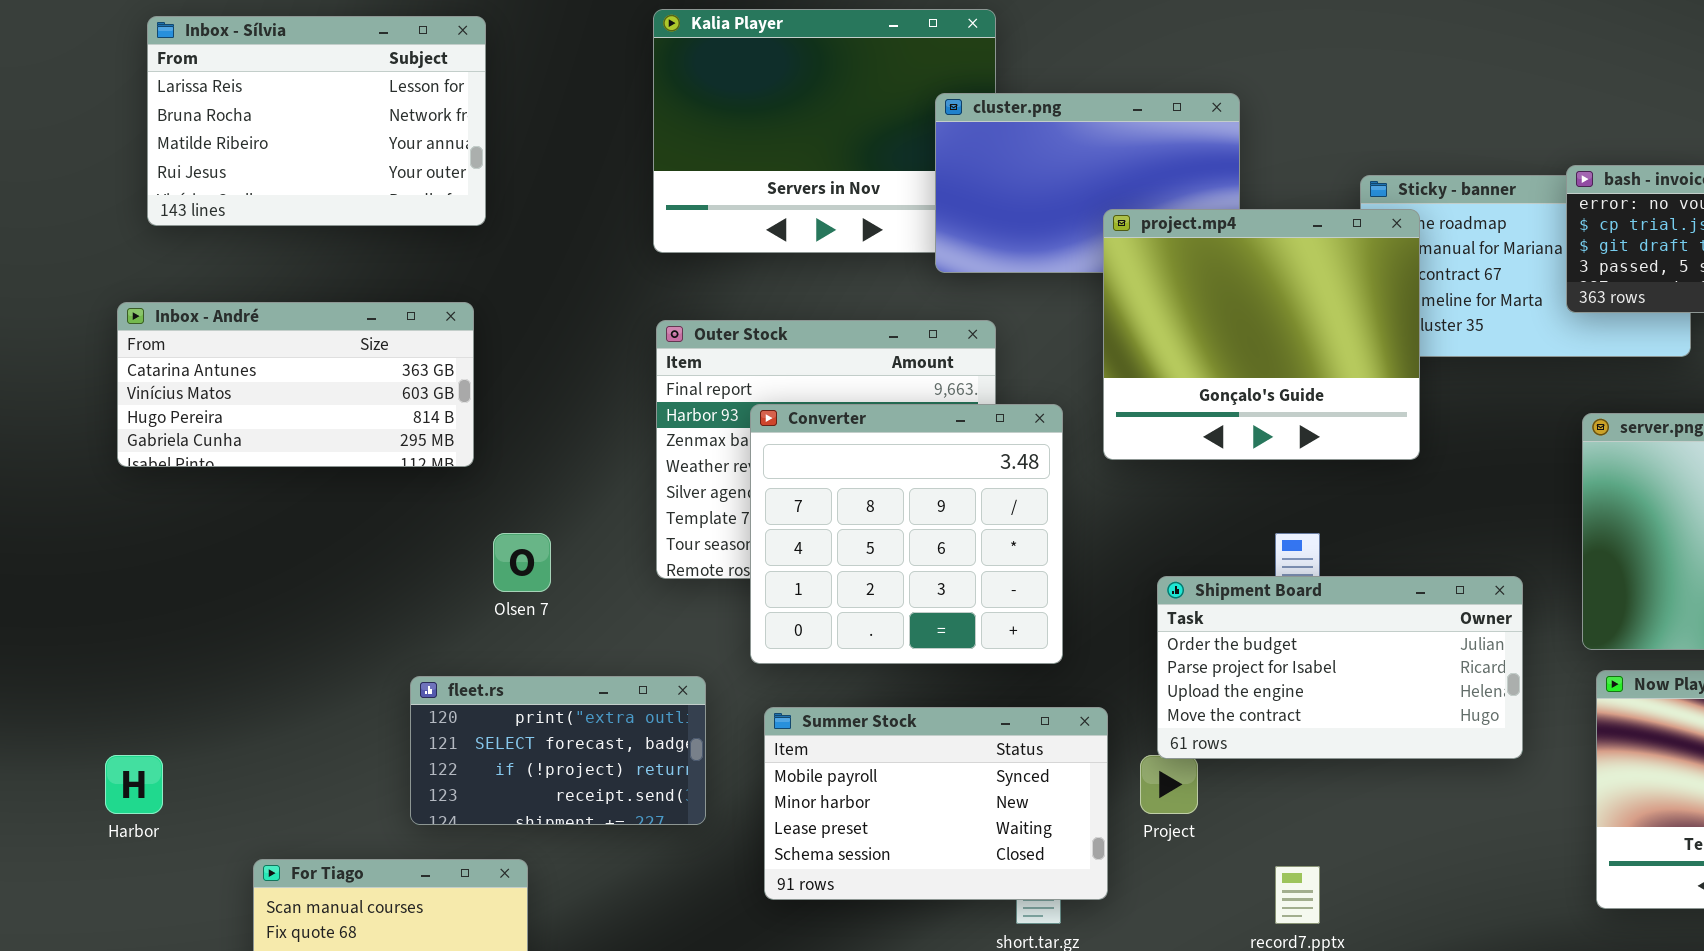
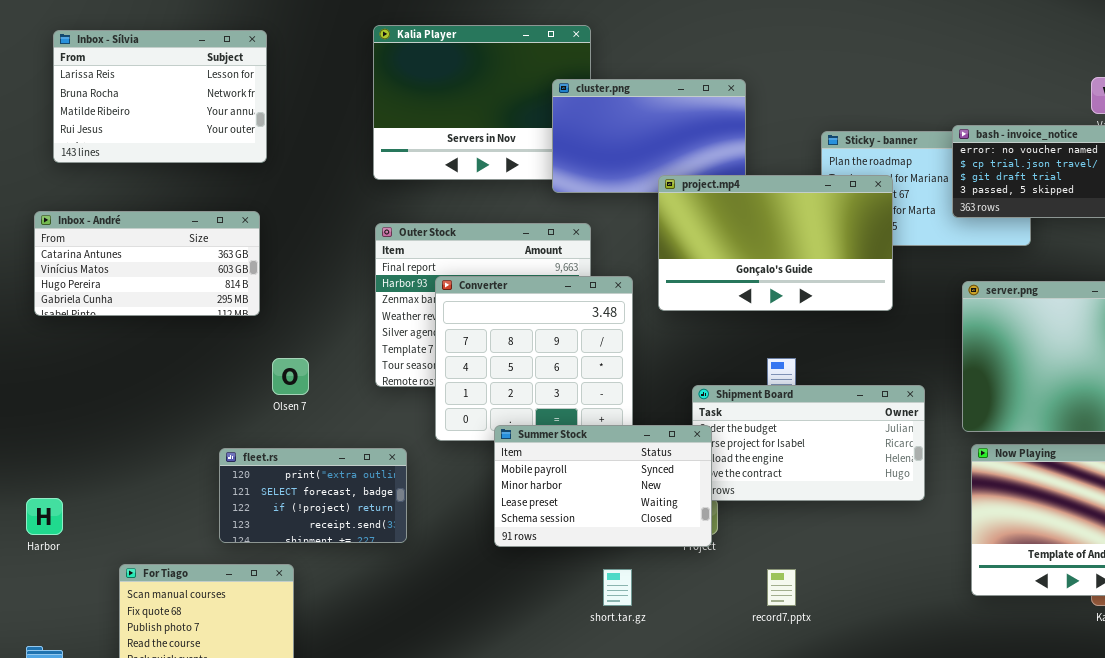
project.mp4: [1103,209,1420,460] -> [658,175,893,311], resized
Summer Stock: [764,707,1108,900] -> [494,425,712,547], moved

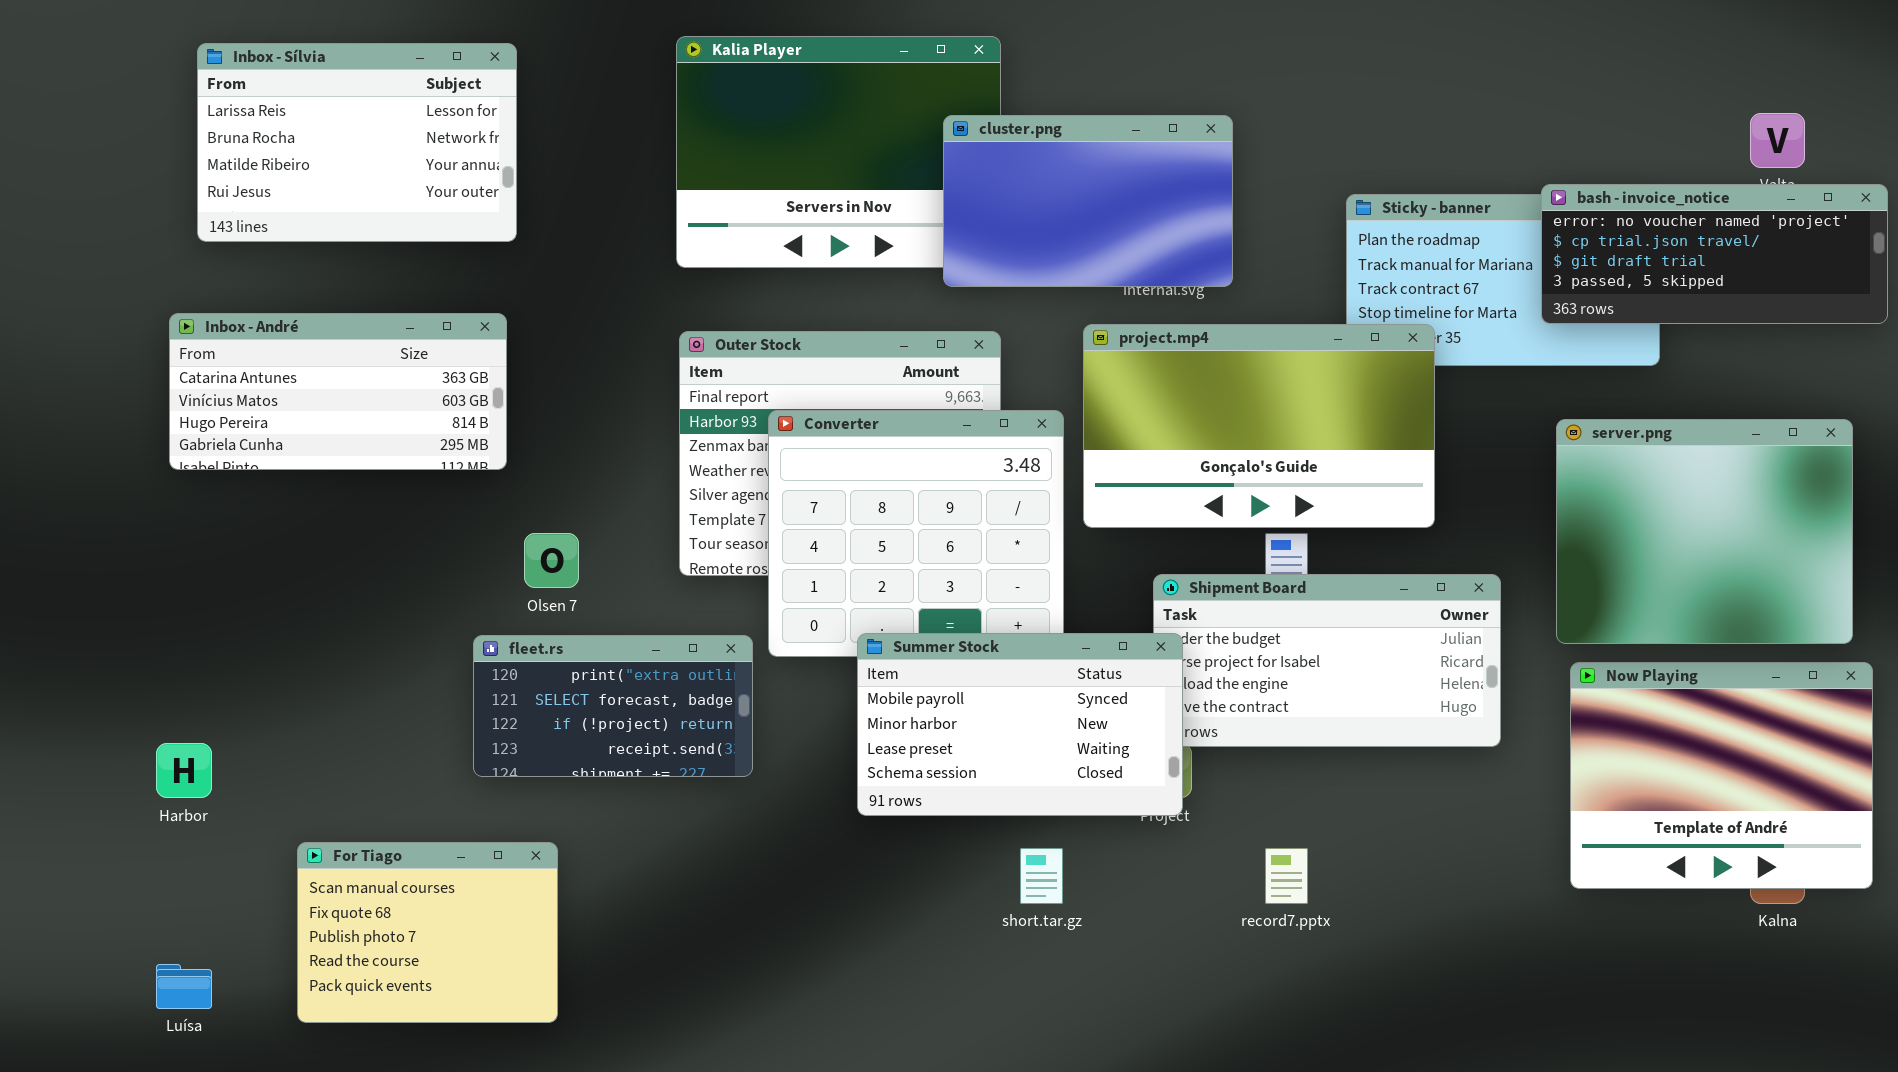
project.mp4: [658,175,893,311] -> [1083,324,1435,528], moved
fleet.rs: [219,448,407,543] -> [473,635,753,777], moved

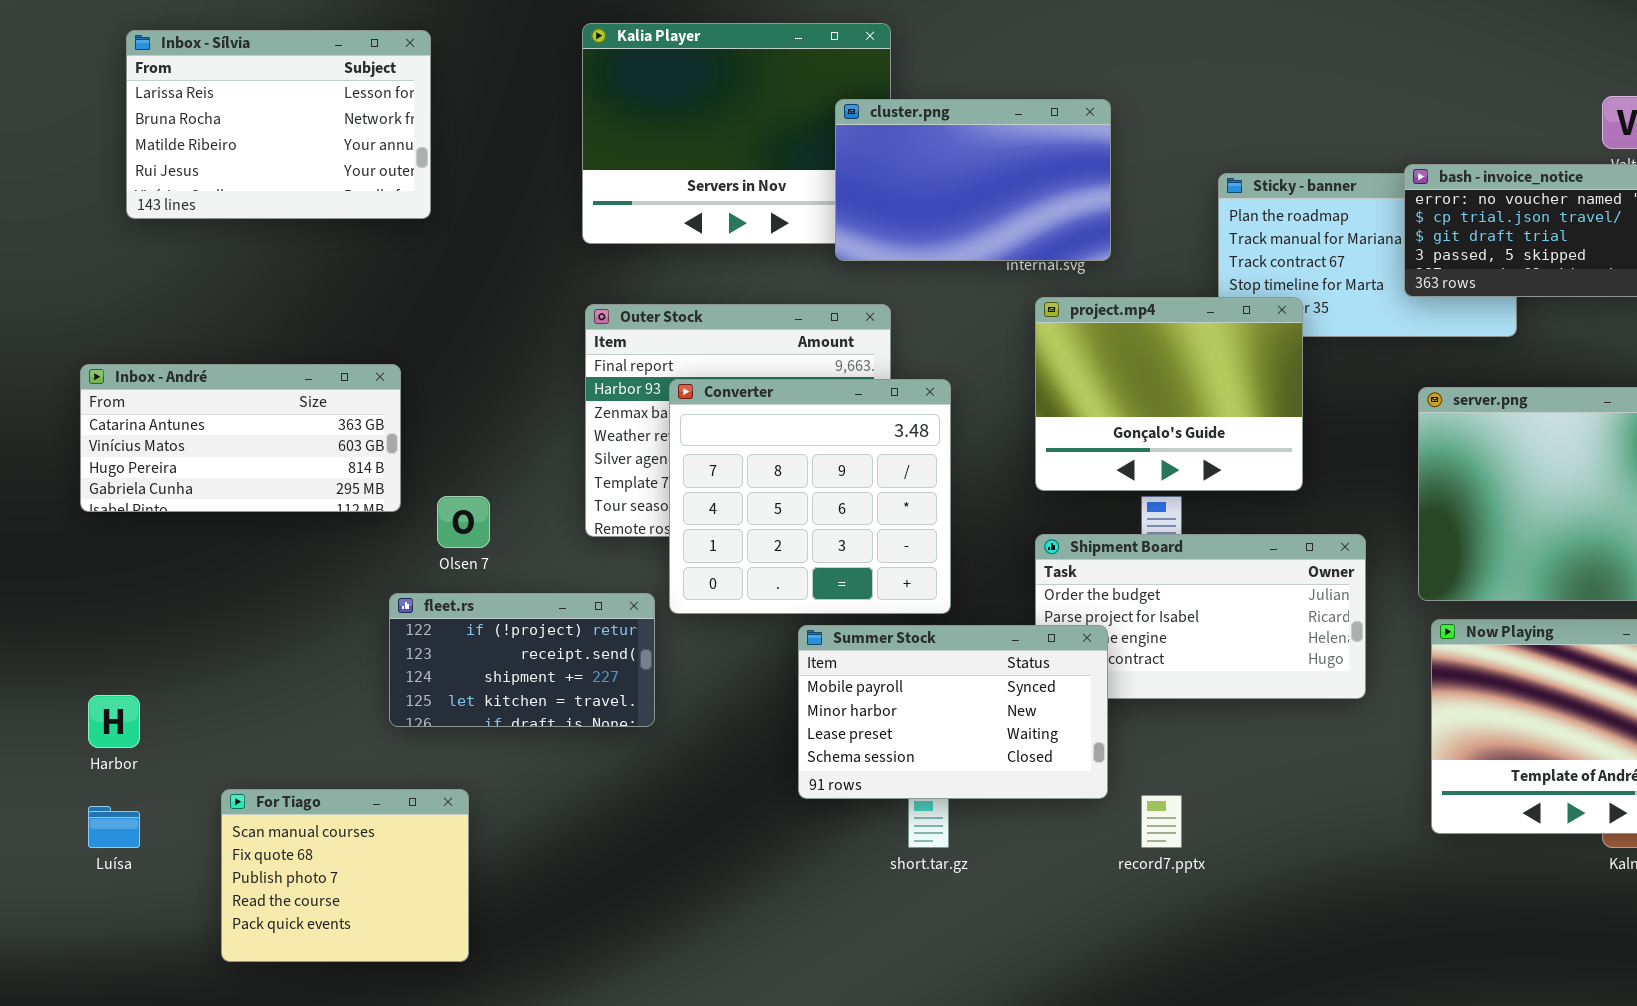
Inbox - André: [169,313,507,470] -> [80,364,401,512], moved
project.mp4: [1083,324,1435,528] -> [1035,297,1303,491], resized
Summer Stock: [857,633,1183,816] -> [798,625,1108,799], moved
fleet.rs: [473,635,753,777] -> [389,593,655,727], scrolled down 2 rows
Luísa: [156,964,212,1009] -> [88,806,140,848], moved

